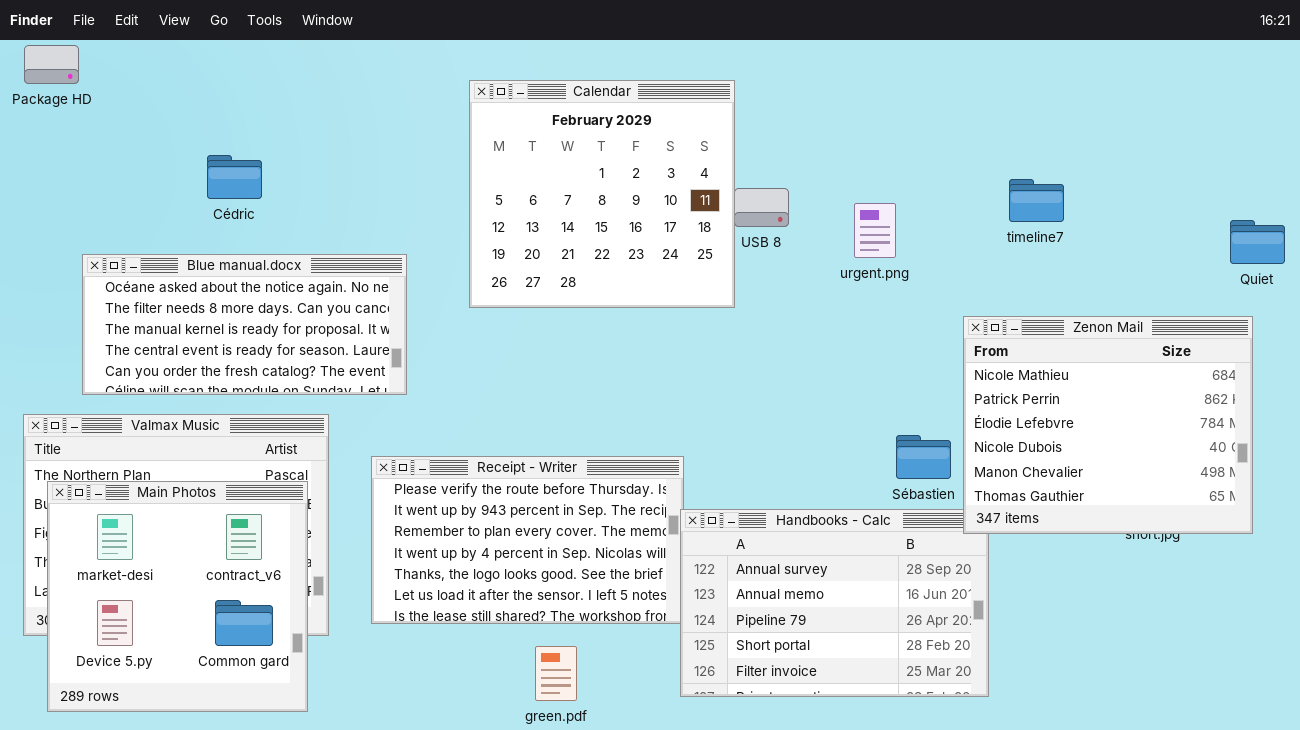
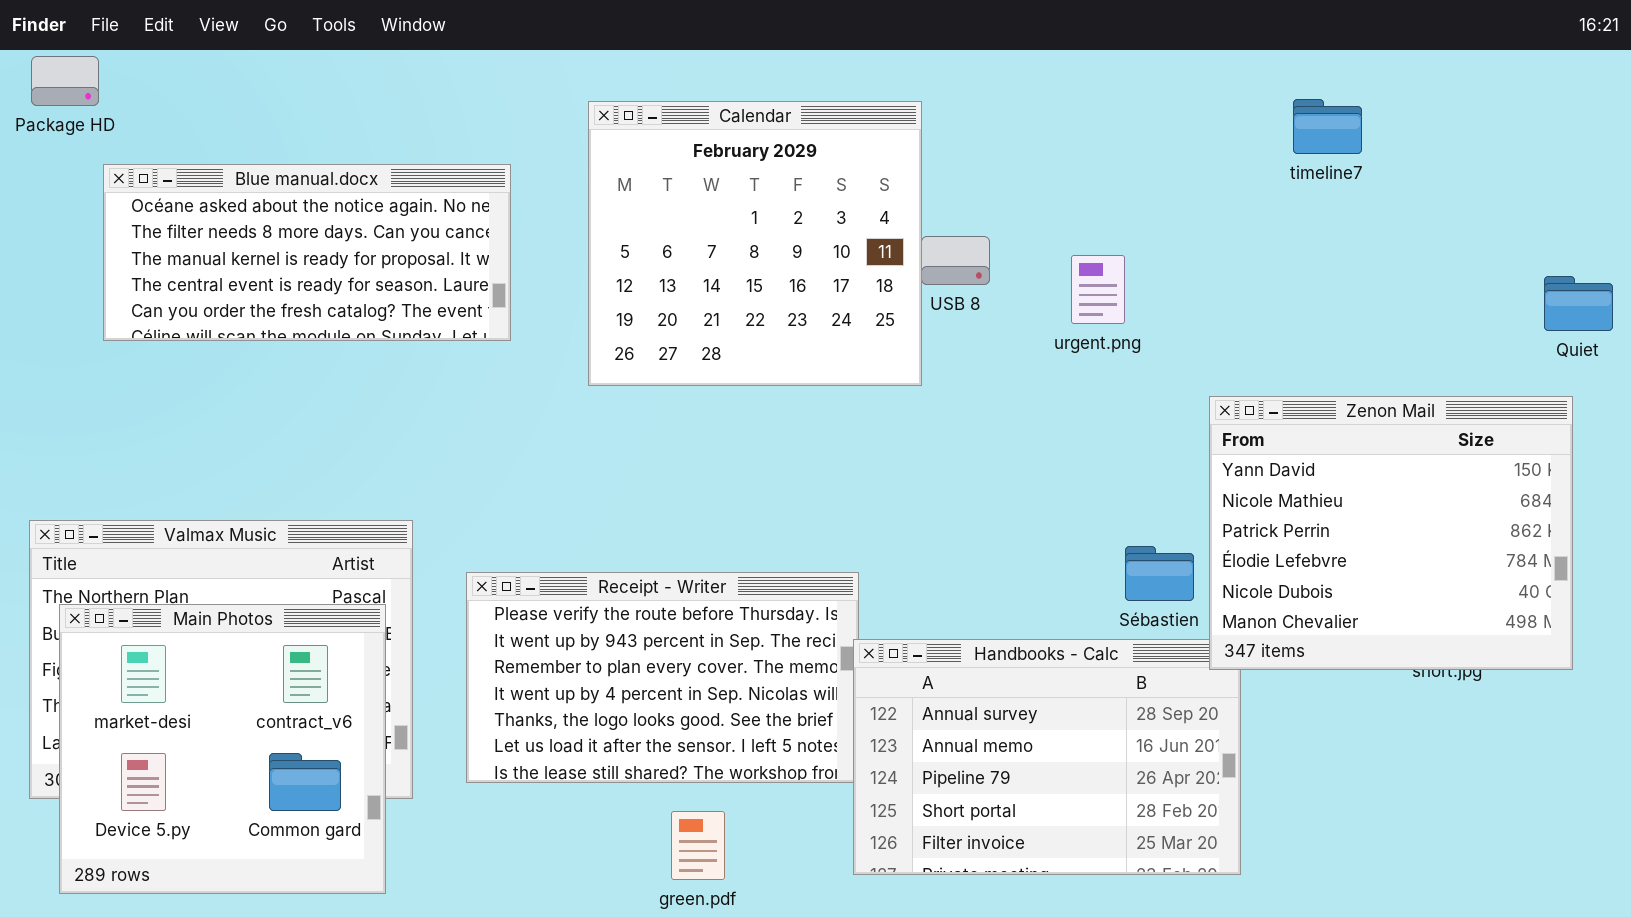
timeline7: [1009,179,1064,222] -> [1293,99,1362,154], moved
Blue manual.docx: [82,254,407,395] -> [103,164,511,341], moved
Zenon Mail: [963,316,1253,534] -> [1209,396,1573,670], scrolled up 1 row

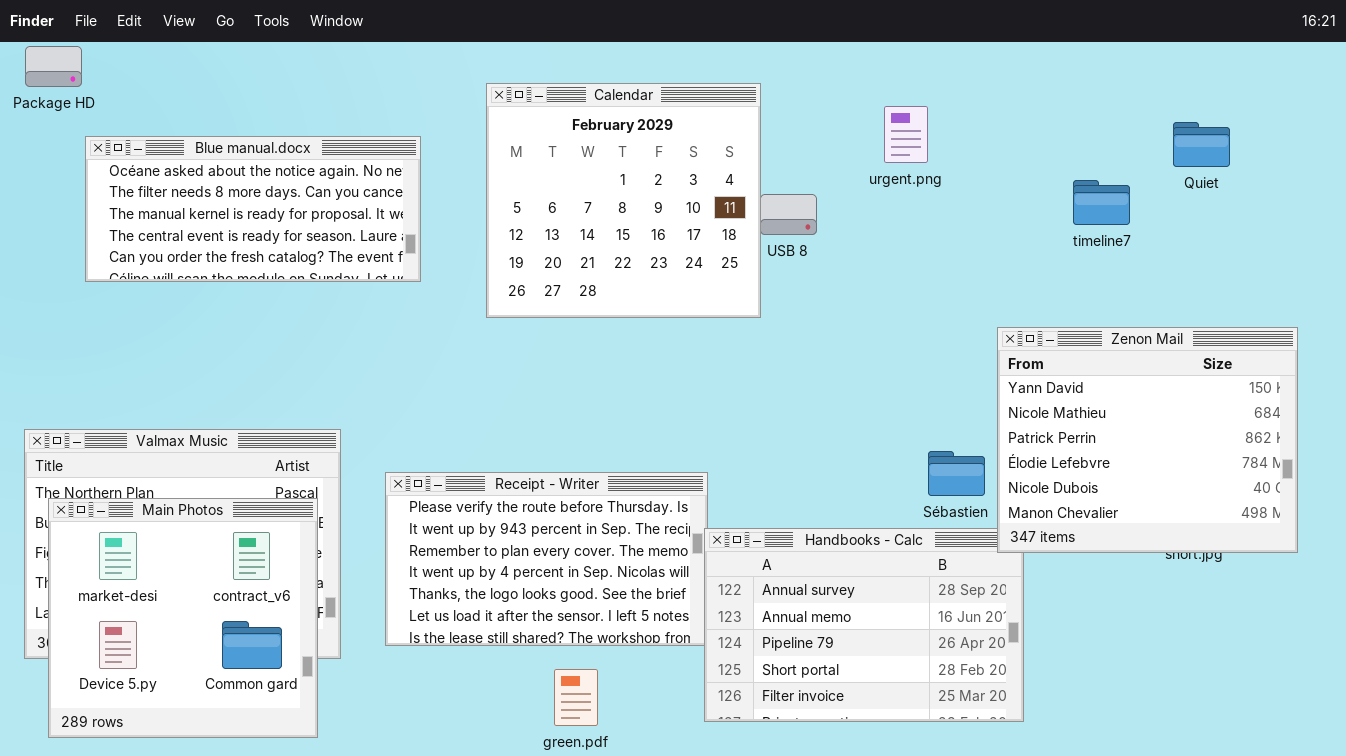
timeline7: [1293,99,1362,154] -> [1073,180,1130,225], moved
urgent.png: [1071,255,1125,324] -> [884,106,928,163], moved
Quiet: [1544,276,1613,331] -> [1173,122,1230,167], moved

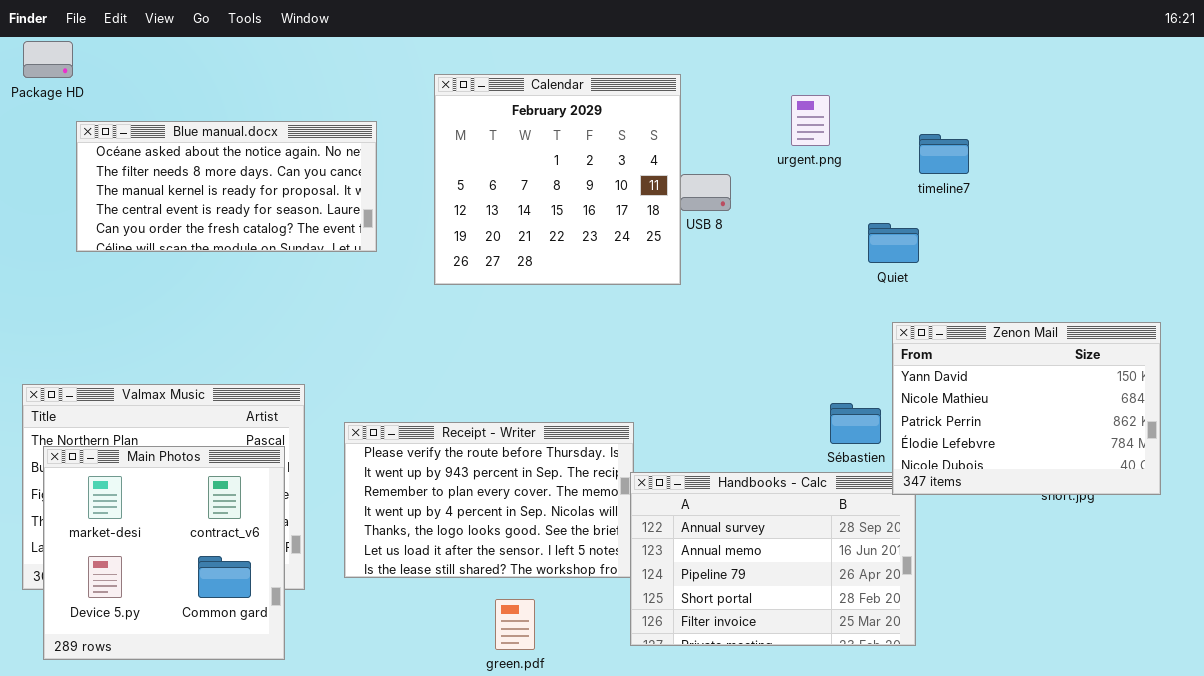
Quiet: [1173,122,1230,167] -> [868,223,919,263], moved
timeline7: [1073,180,1130,225] -> [919,134,969,174], moved
Zenon Mail: [997,327,1298,553] -> [892,322,1161,495], resized

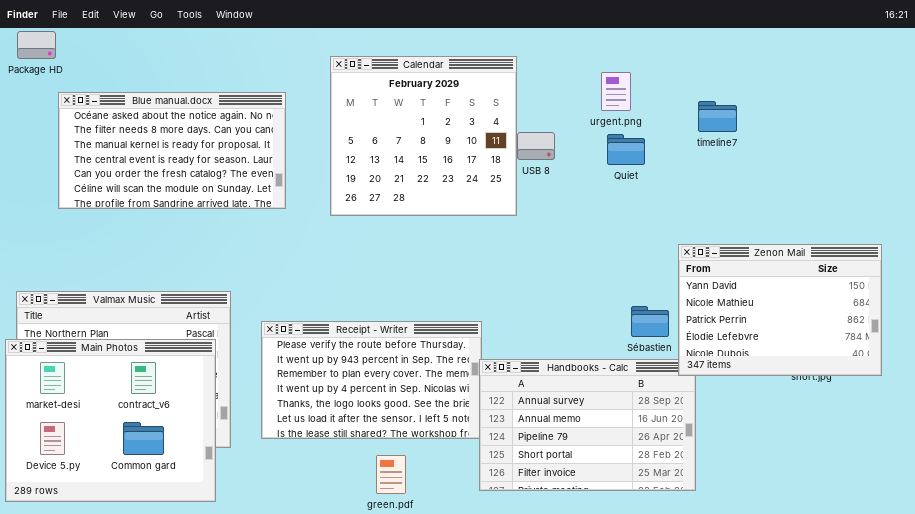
Blue manual.docx: [76,121,377,252] -> [58,92,286,209], resized
Quiet: [868,223,919,263] -> [607,134,645,165], moved
Main Photos: [43,446,285,660] -> [5,339,216,502], resized

